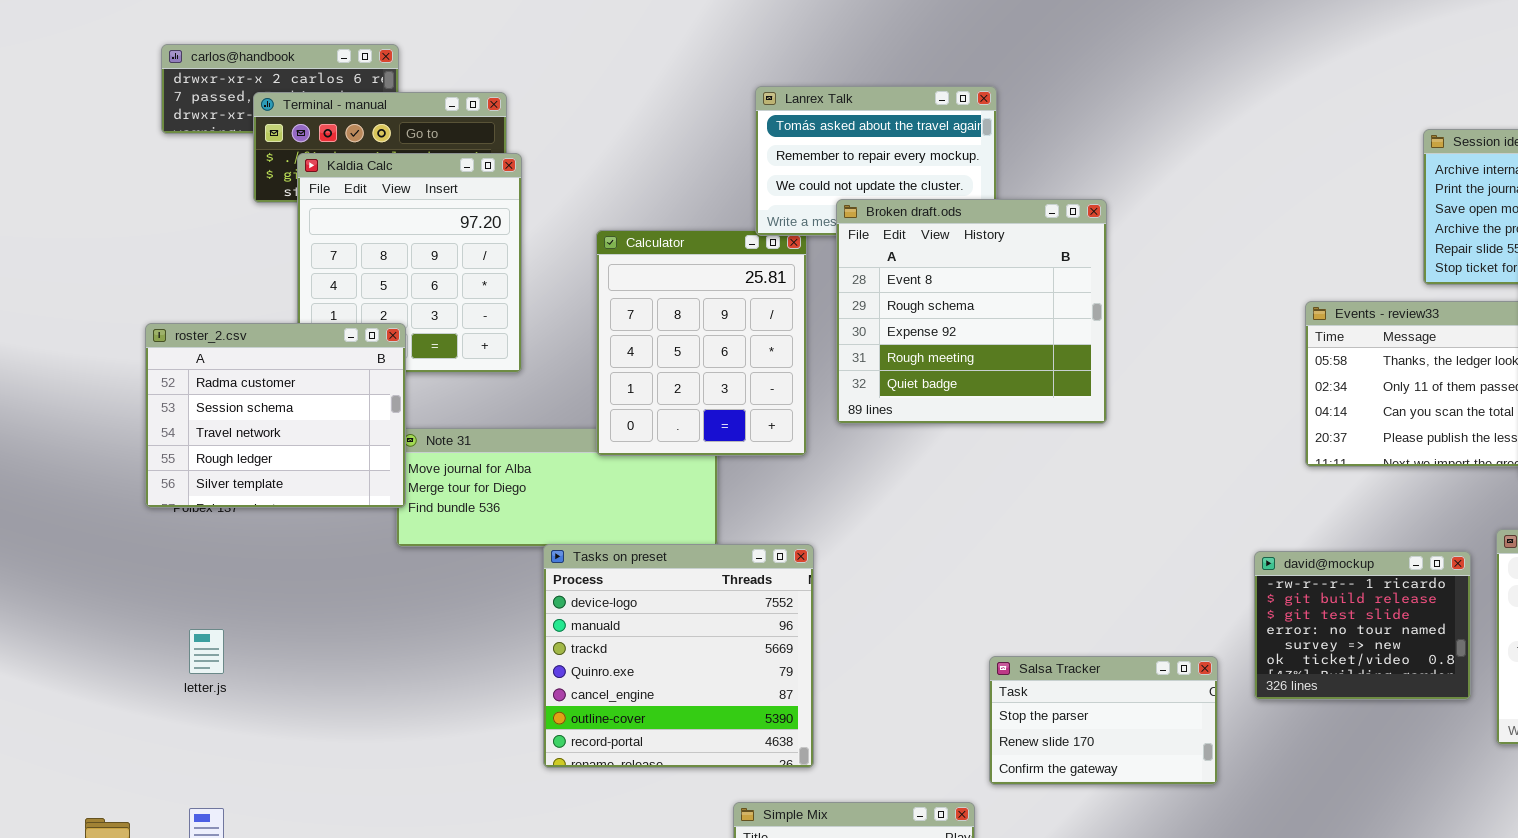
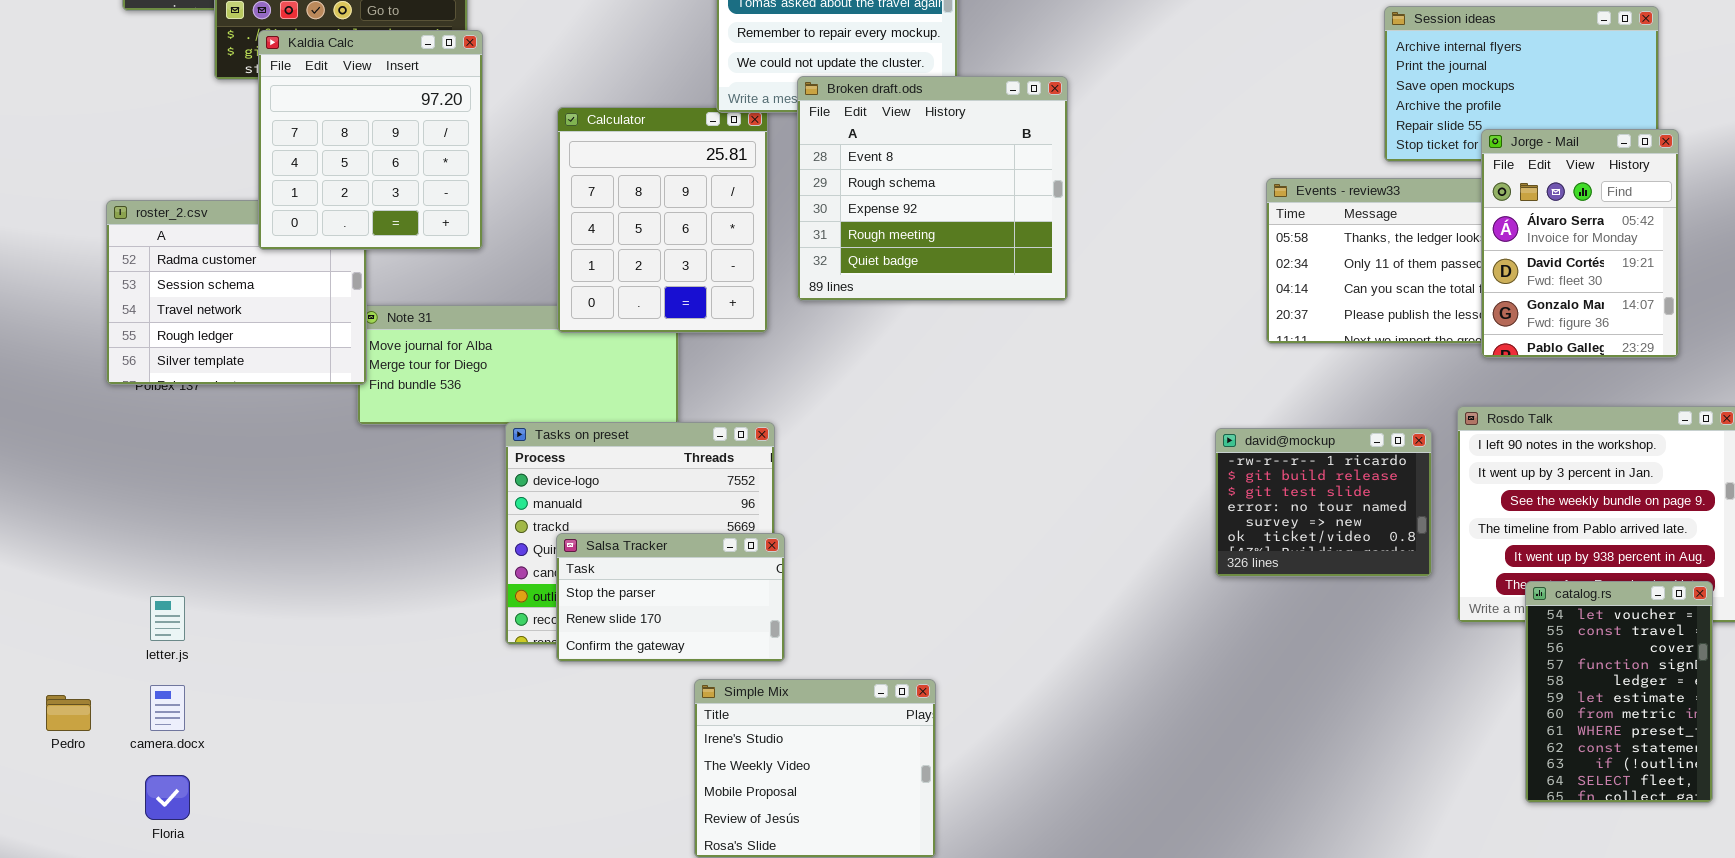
Kaldia Calc: [297,153,522,373] -> [258,30,483,250], raised
letter.js: [189,629,224,674] -> [150,596,185,641], moved
Salsa Tracker: [989,656,1218,785] -> [556,533,785,662], moved

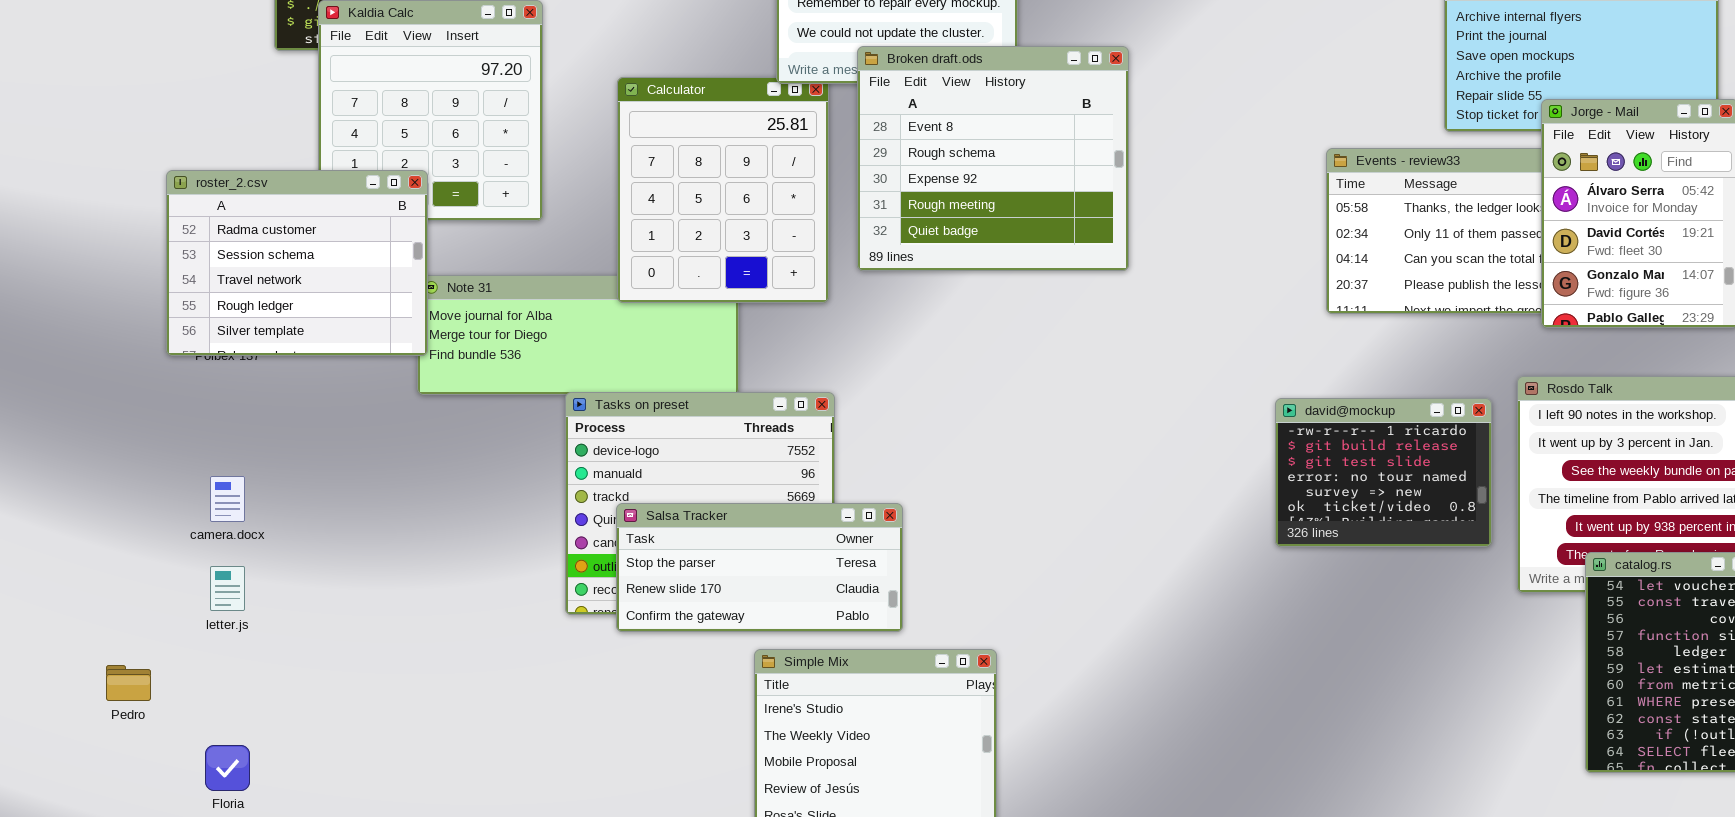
roster_2.csv: [106,200,367,385] -> [166,170,428,356], raised
Salsa Tracker: [556,533,785,662] -> [616,503,903,632], resized
camera.docx: [150,685,185,731] -> [210,476,245,522], moved

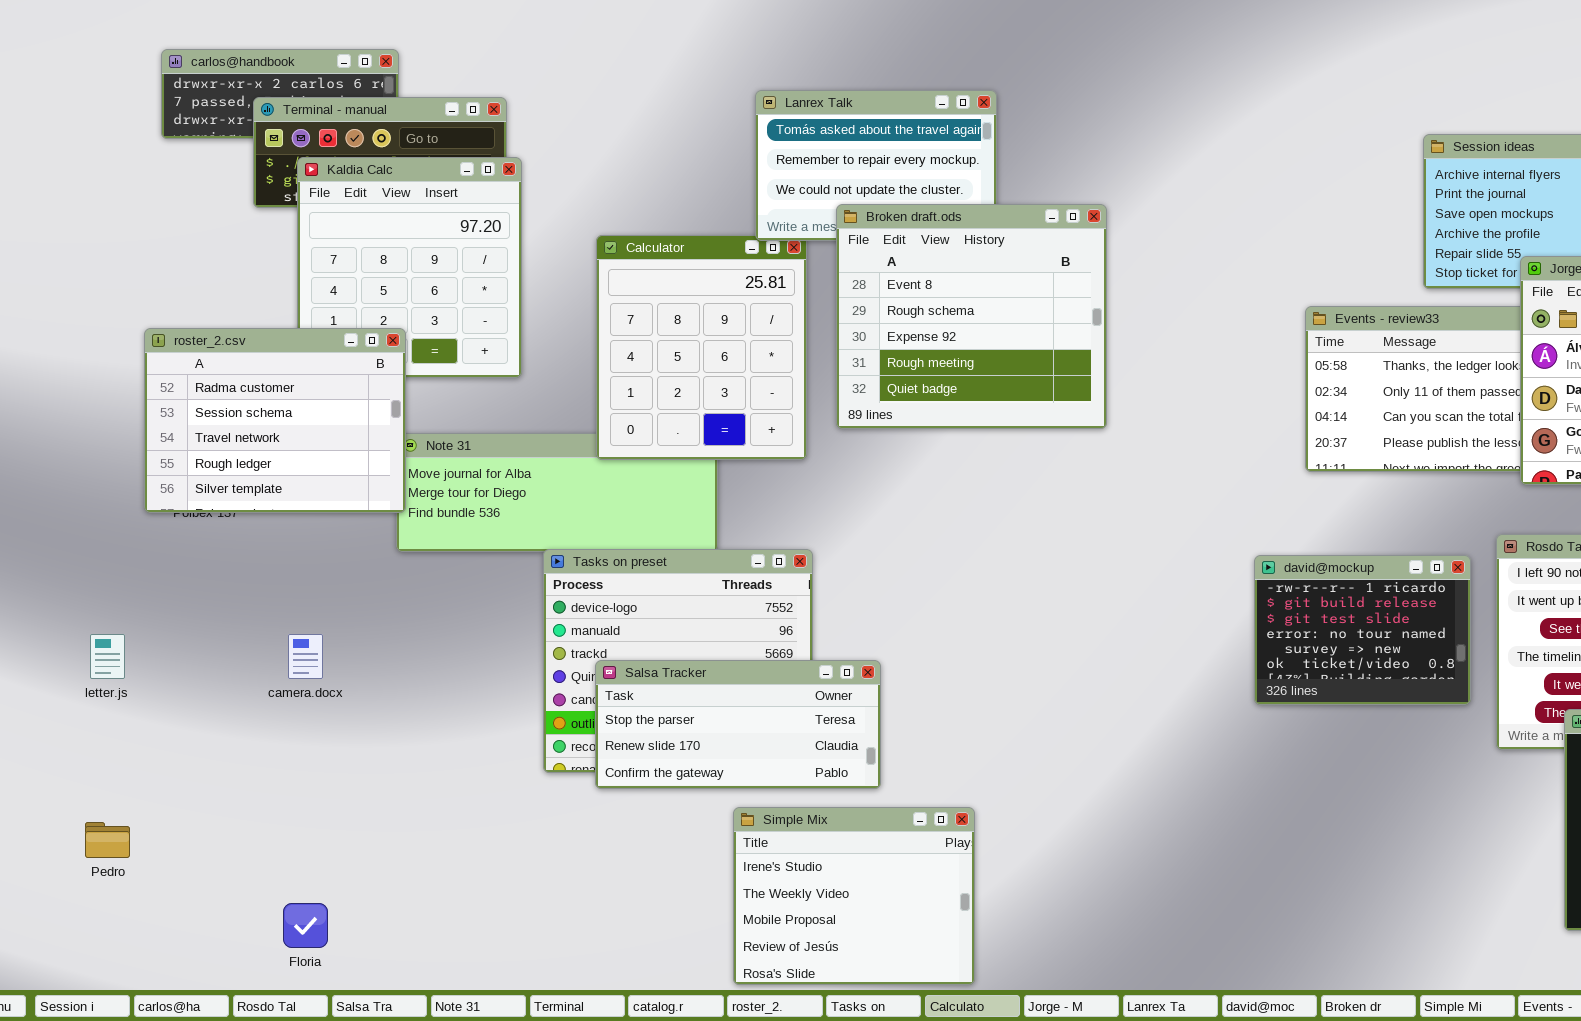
camera.docx: [210,476,245,522] -> [288,634,323,679], moved
letter.js: [210,566,245,611] -> [90,634,125,679], moved
Floria: [205,745,250,791] -> [283,903,328,948], moved

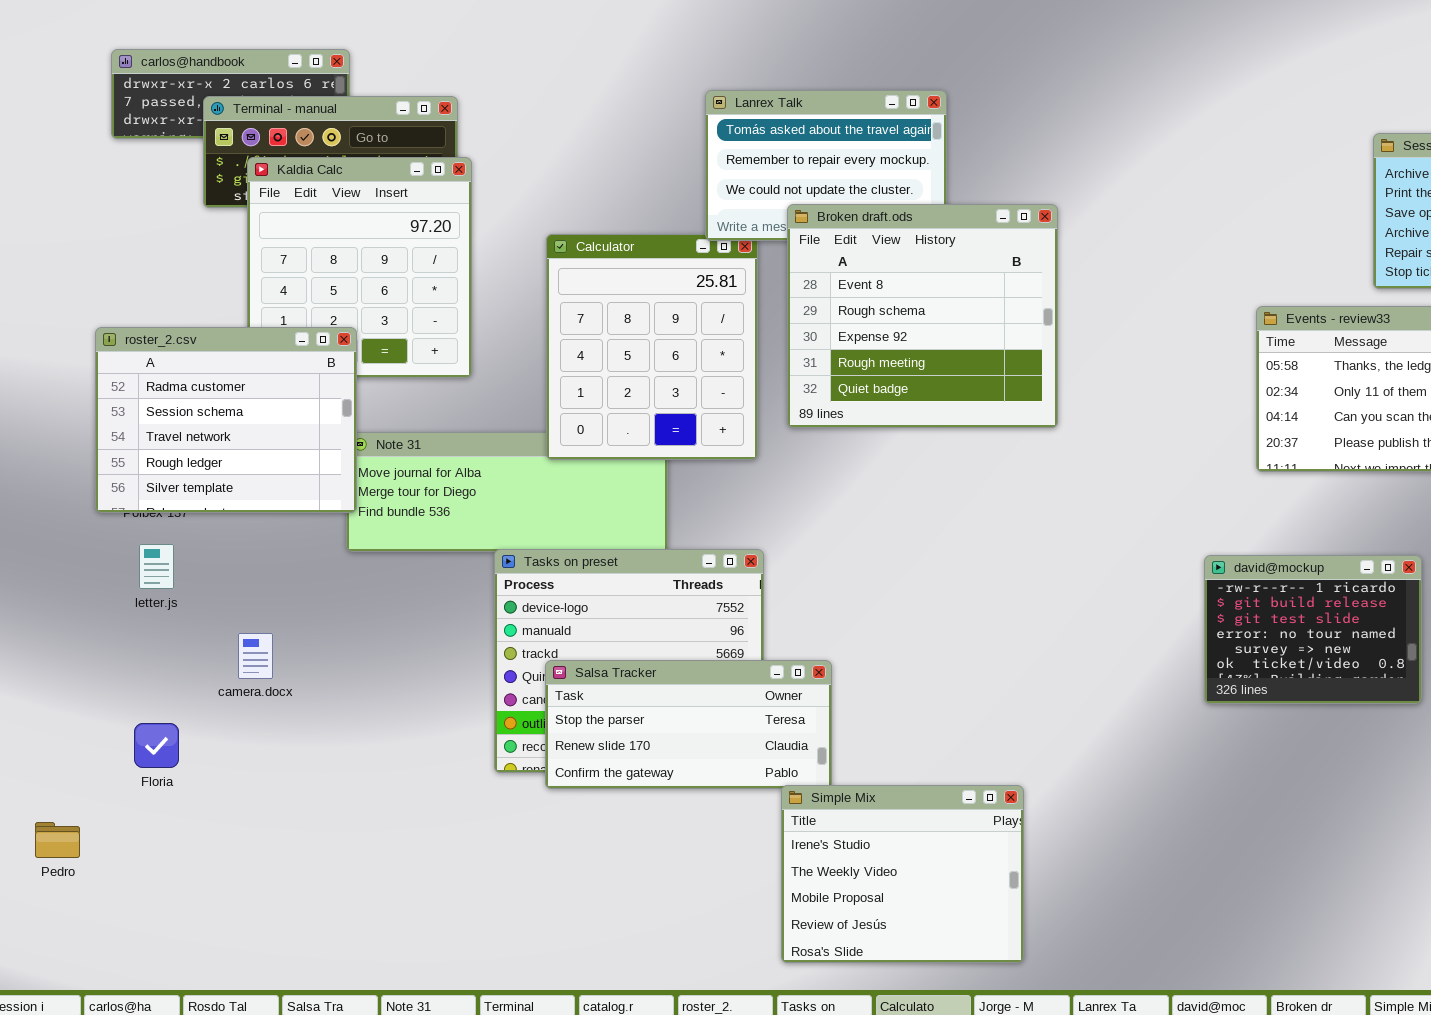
letter.js: [90,634,125,679] -> [139,544,174,589], moved
Simple Mix: [733,807,975,985] -> [781,785,1024,963], moved
Floria: [283,903,328,948] -> [134,723,179,768], moved

